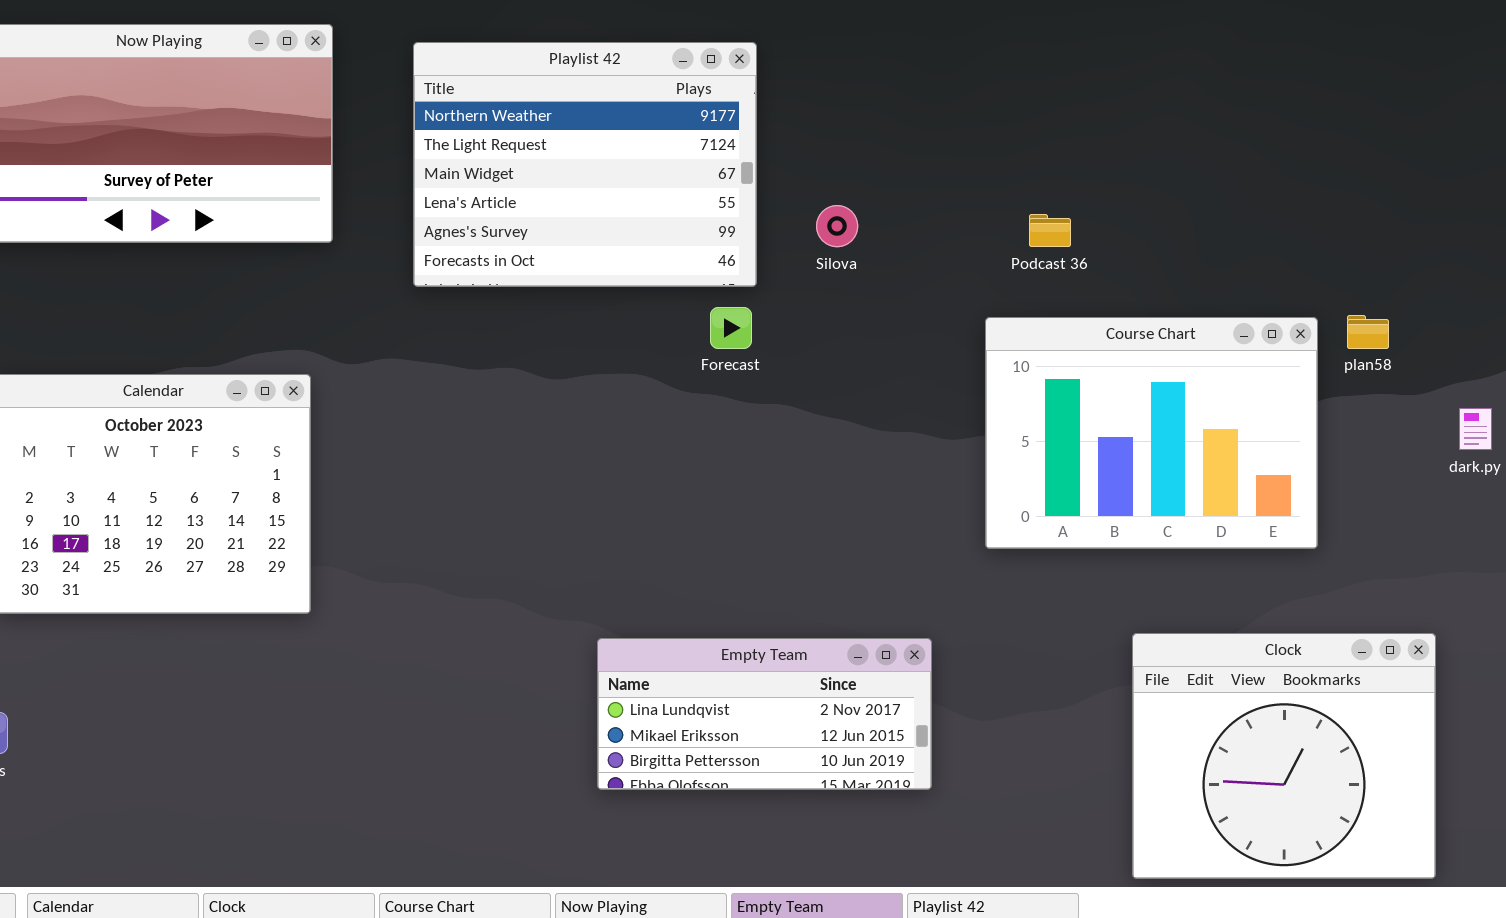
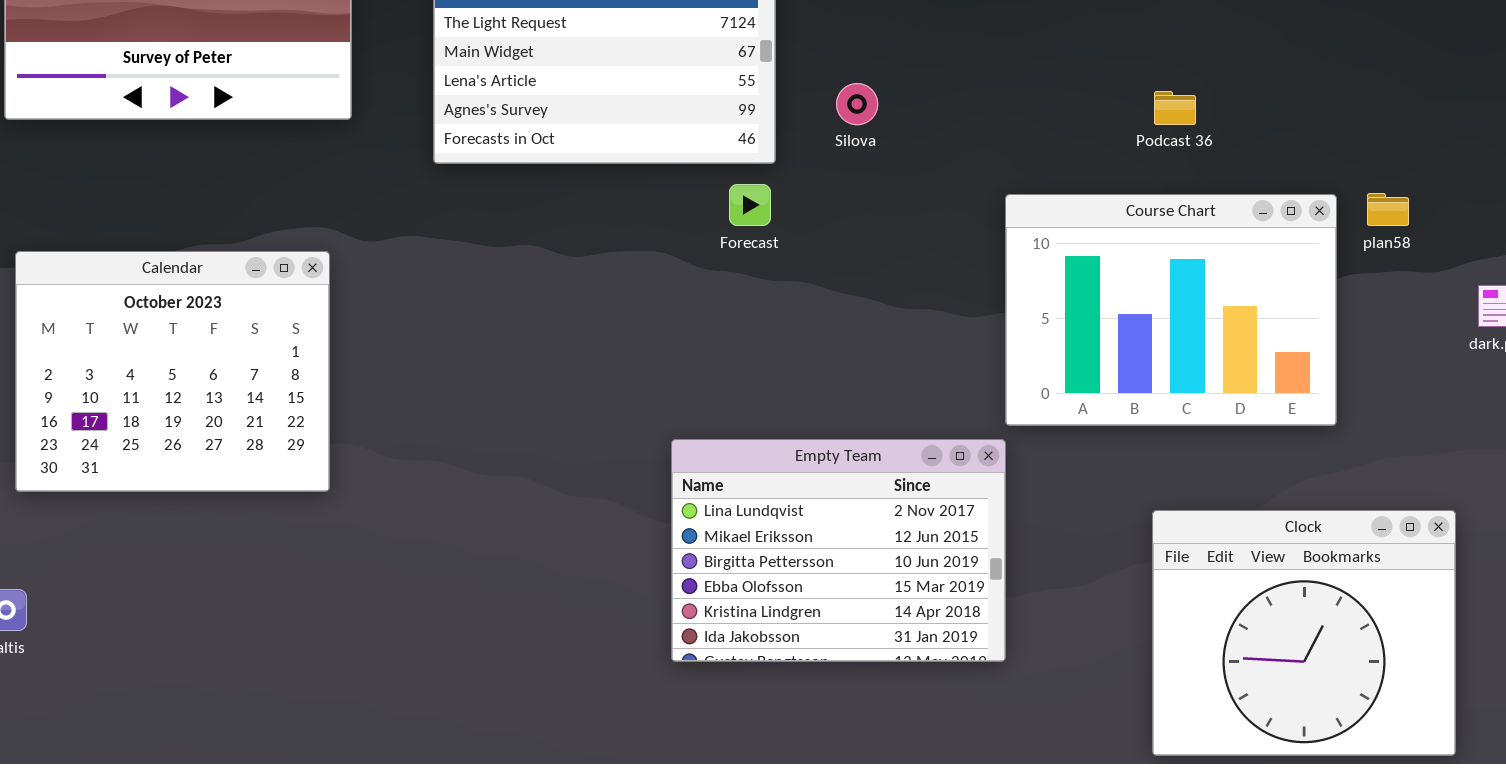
Podcast 36: [1029,214,1071,247] -> [1154,91,1196,125], moved
Empty Team: [597,638,932,790] -> [671,439,1006,662], moved, resized

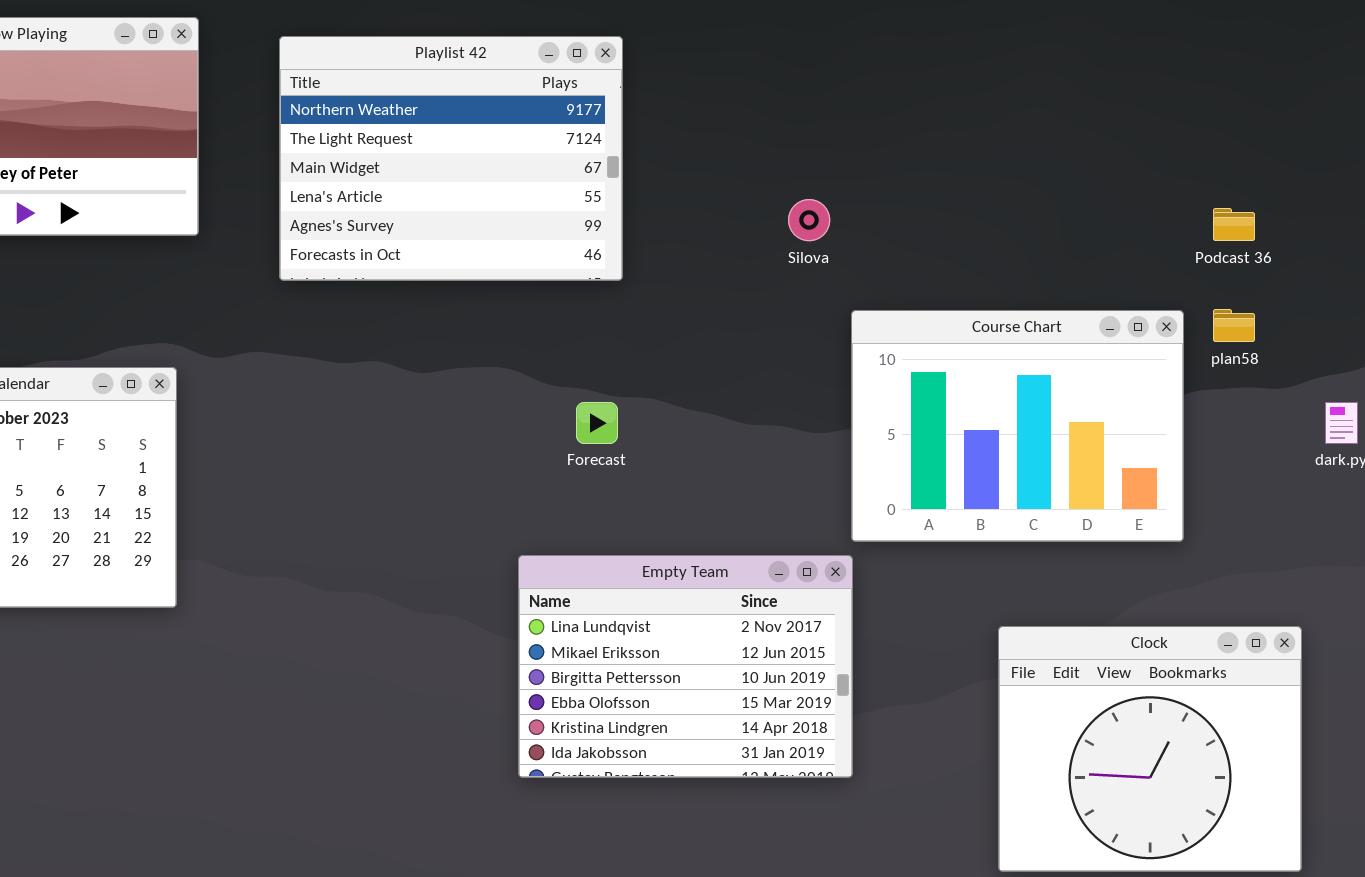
Silova: [836,83,878,125] -> [788,199,830,241], moved
Podcast 36: [1154,91,1196,125] -> [1213,208,1255,241], moved
Forecast: [729,184,771,226] -> [576,402,618,444], moved

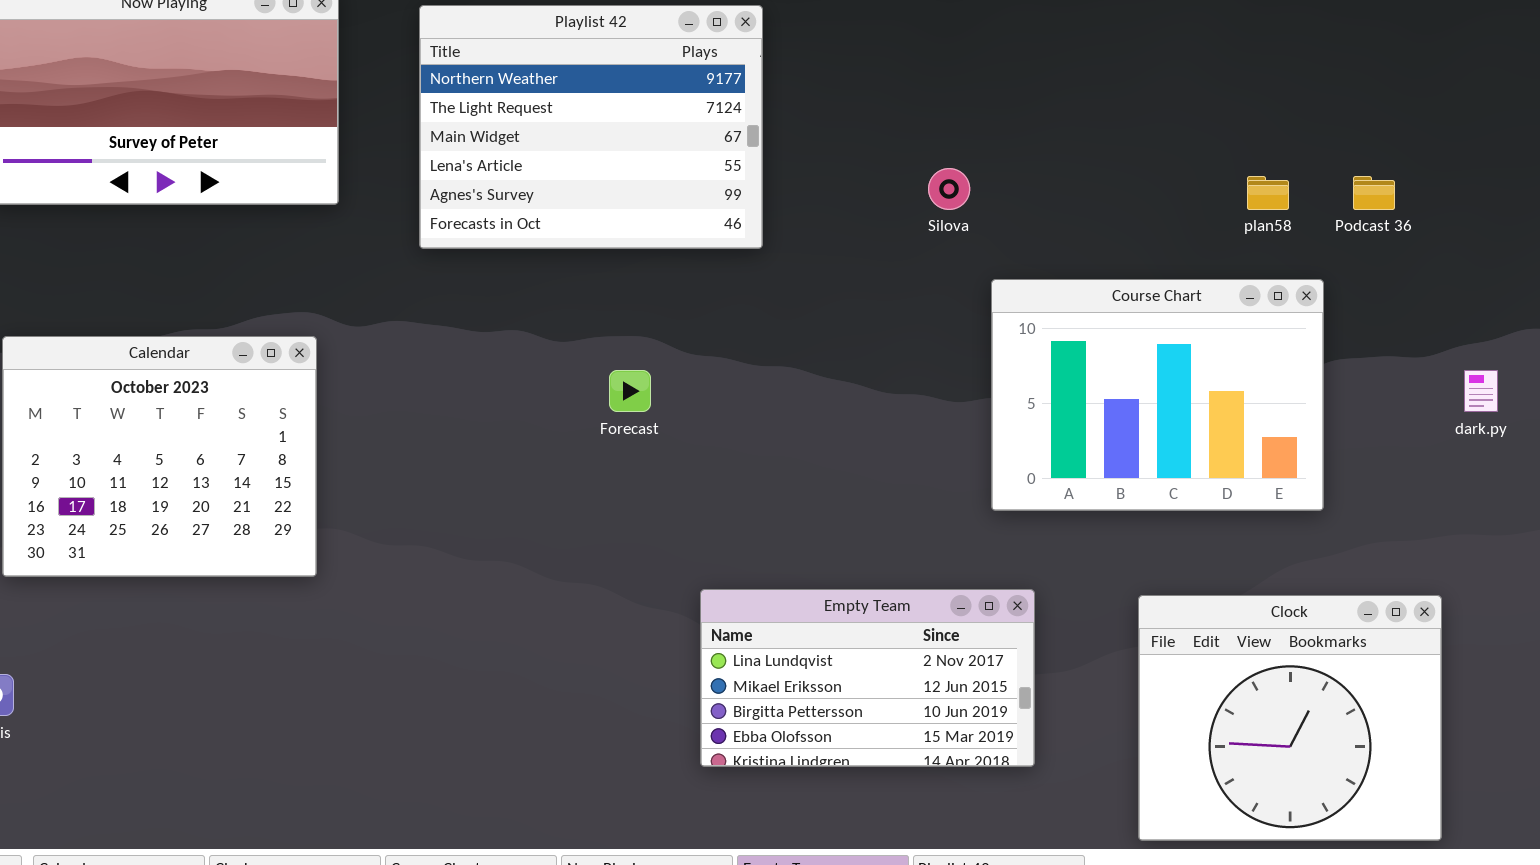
plan58: [1213,309,1255,342] -> [1247,176,1289,210], moved
Forecast: [576,402,618,444] -> [609,370,651,412], moved
Empty Team: [518,555,853,778] -> [700,589,1035,767], moved, resized

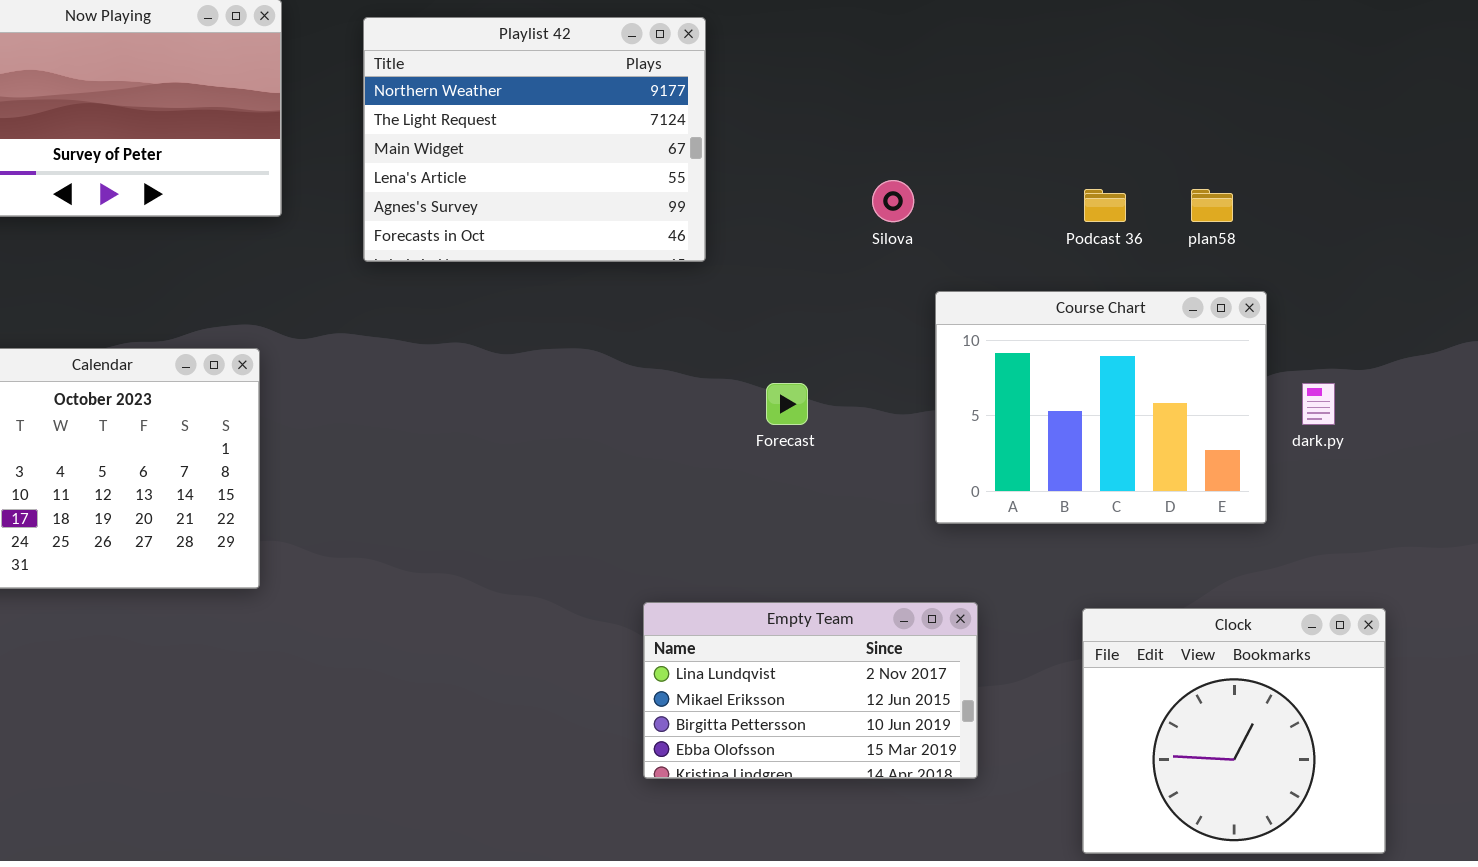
Podcast 36: [1353,176,1395,210] -> [1084,189,1126,222], moved
Forecast: [609,370,651,412] -> [766,383,808,425], moved
dark.py: [1464,370,1498,412] -> [1302,383,1335,425], moved

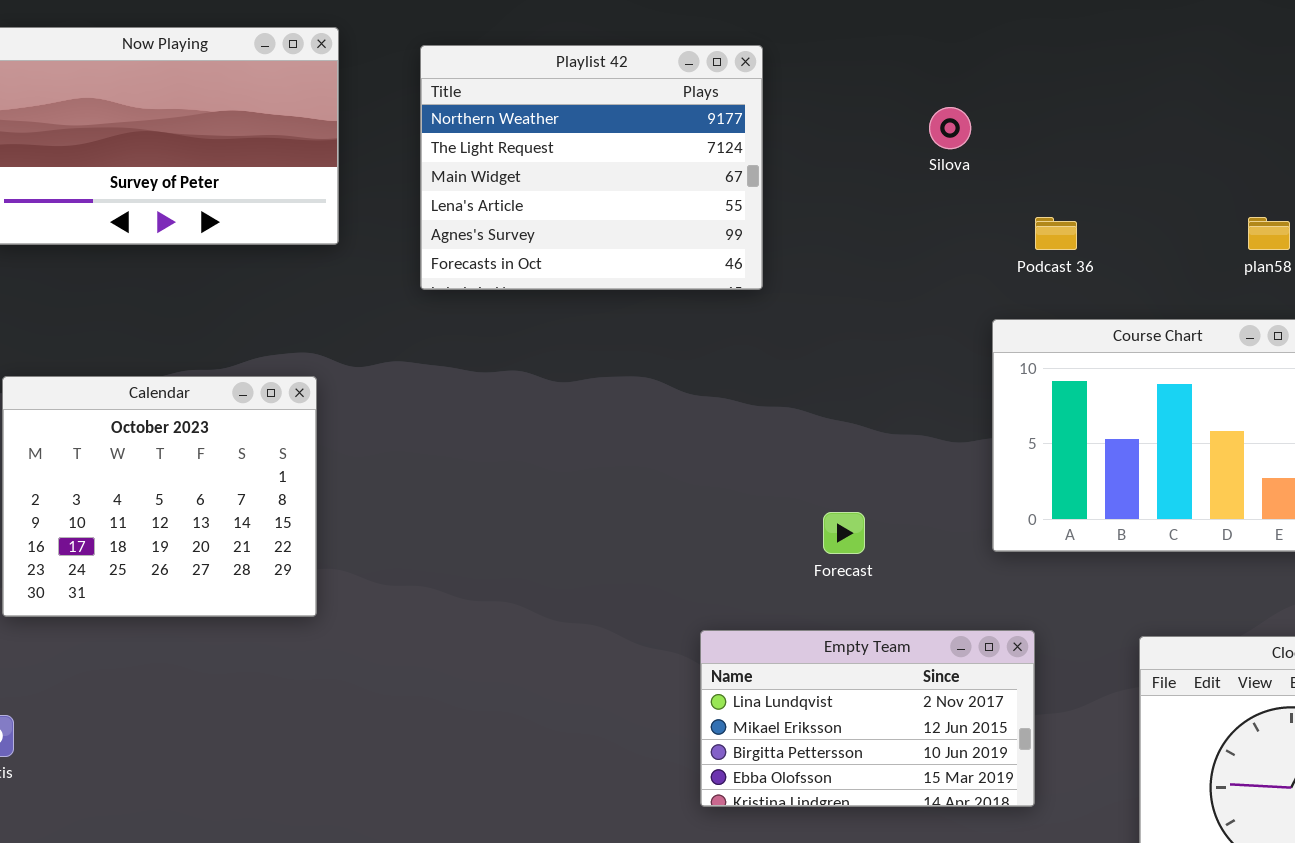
Silova: [872,180,914,222] -> [929,107,971,149], moved
Podcast 36: [1084,189,1126,222] -> [1035,217,1077,250], moved
Forecast: [766,383,808,425] -> [823,512,865,554], moved

